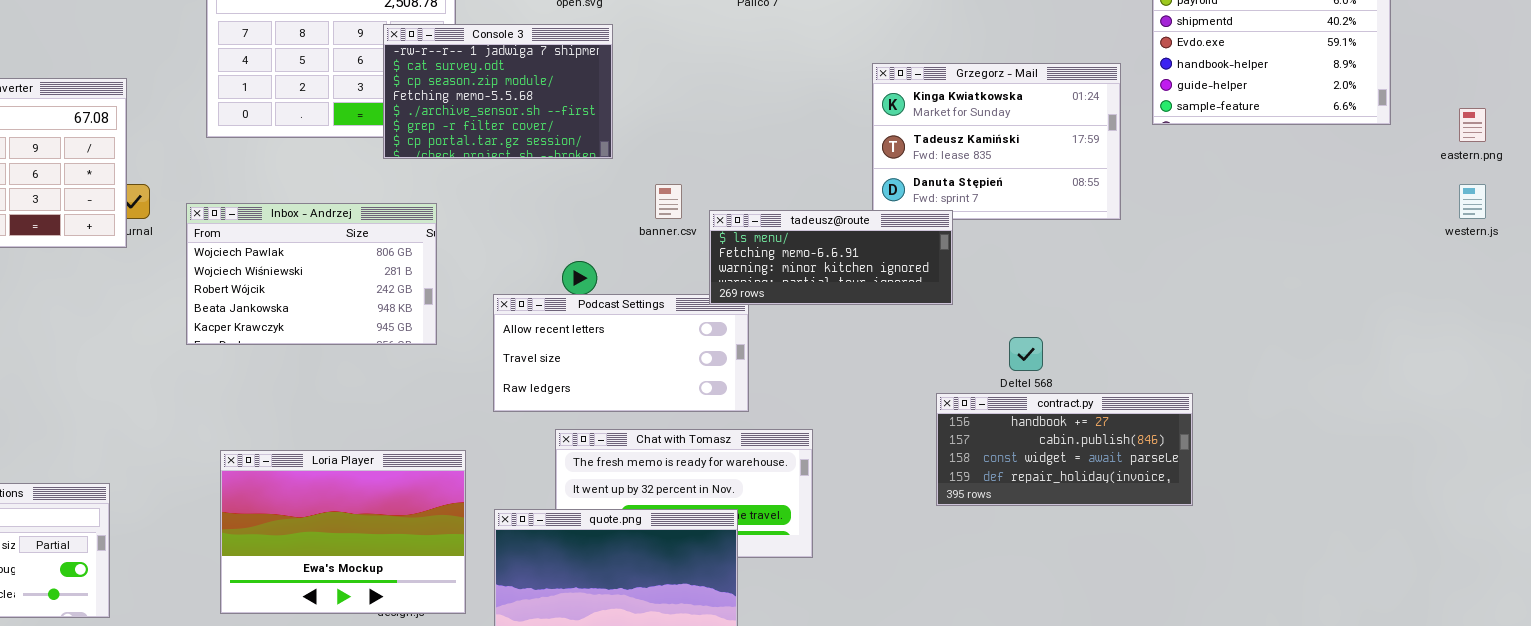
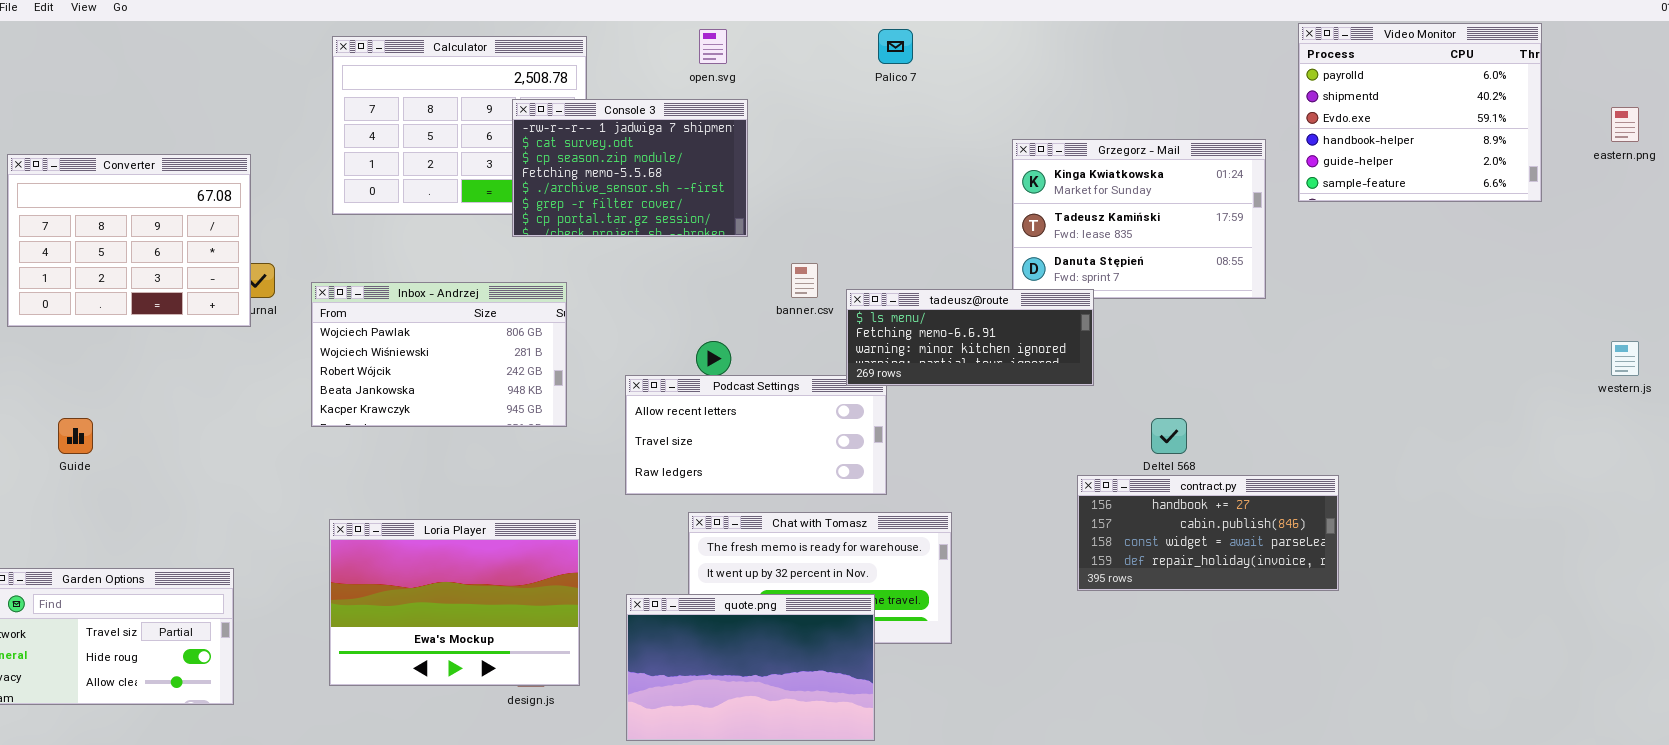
eastern.png: [1459,108,1486,142] -> [1611,107,1639,142], moved
western.js: [1459,184,1486,219] -> [1611,341,1639,376], moved
Loria Player: [220,450,466,614] -> [329,519,580,686], moved

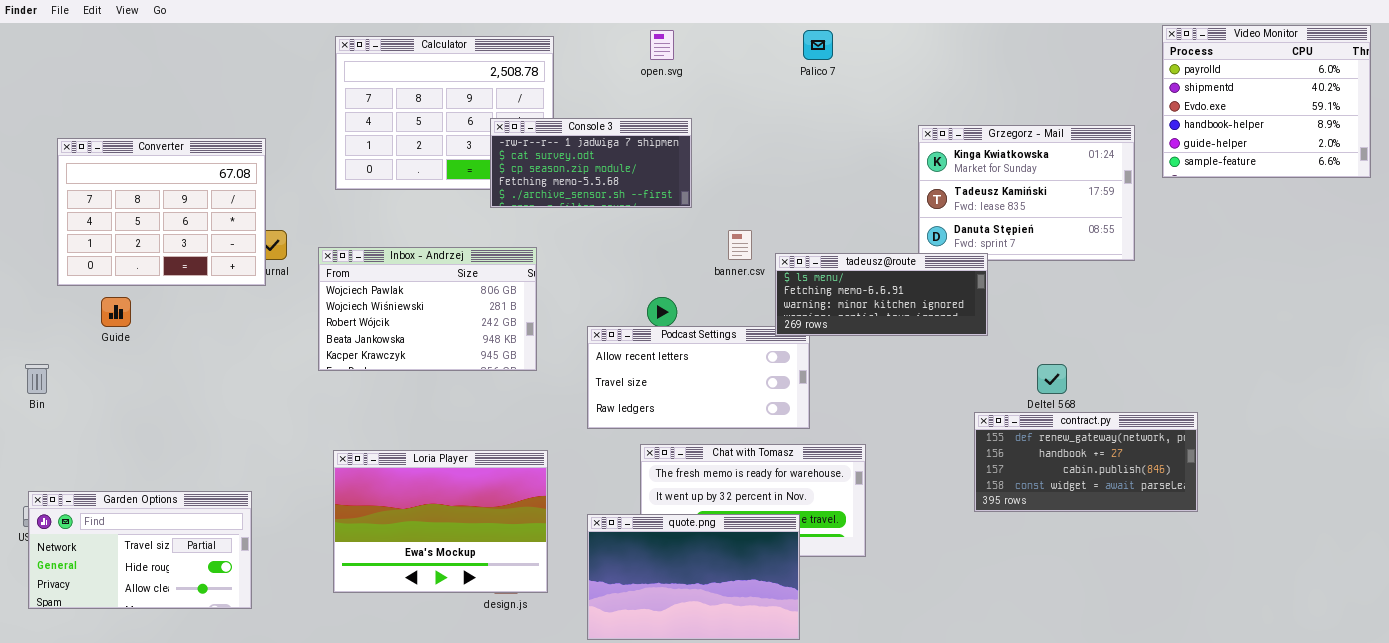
Console 3: [512,99,748,237] -> [490,118,692,208], resized
Guide: [58,418,93,454] -> [101,297,131,327], moved
contract.py: [1077,475,1339,591] -> [974,412,1198,512], scrolled up 1 row

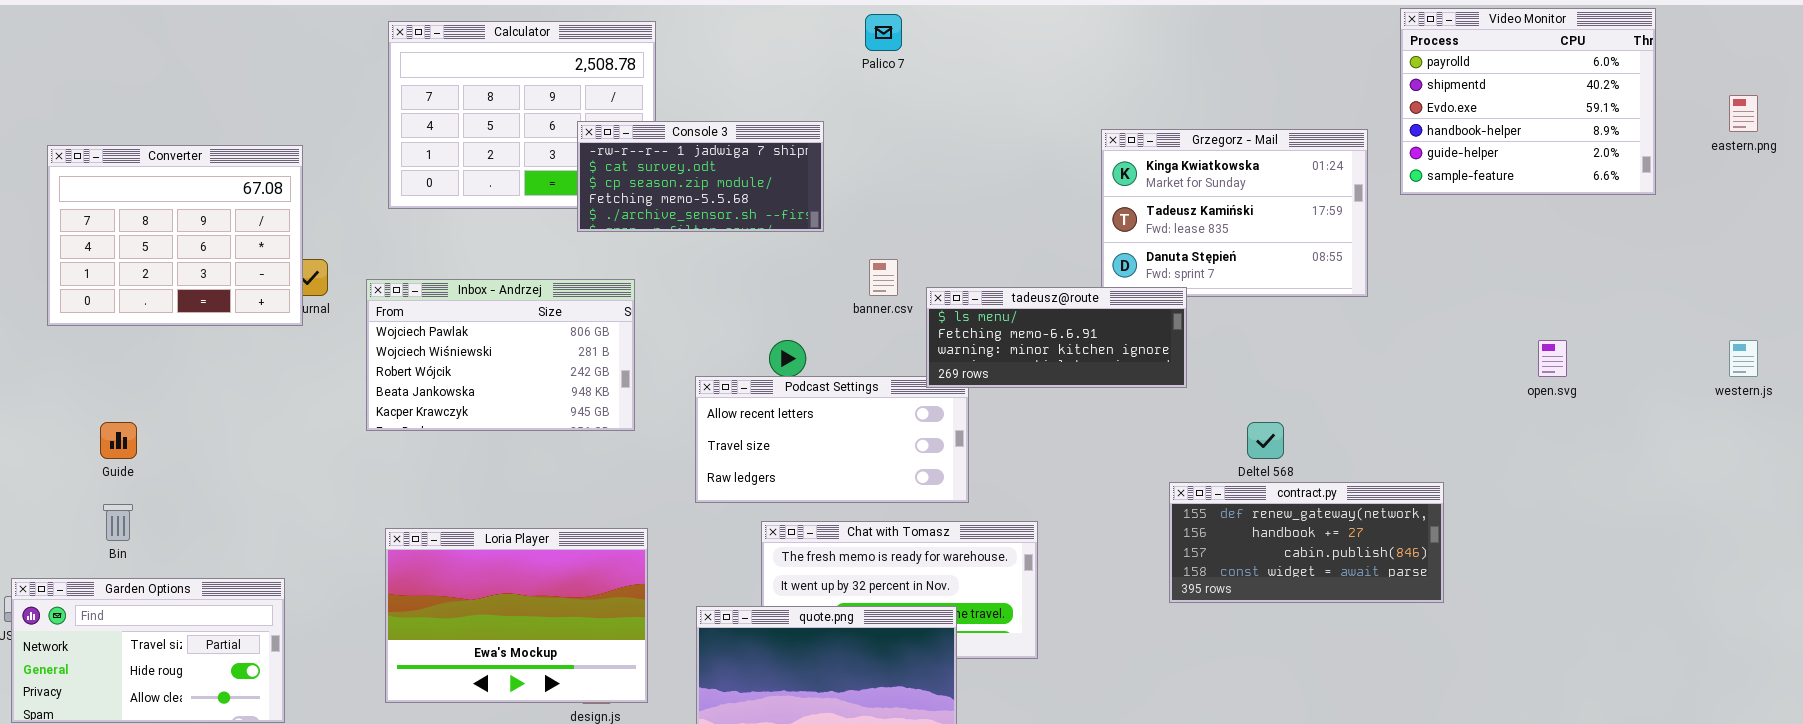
open.svg: [650,30,674,60] -> [1538,340,1567,377], moved
Palico 7: [803,30,833,60] -> [865,14,902,51], moved
Guide: [101,297,131,327] -> [100,422,137,459], moved
Bin: [25,364,49,394] -> [103,504,133,541], moved

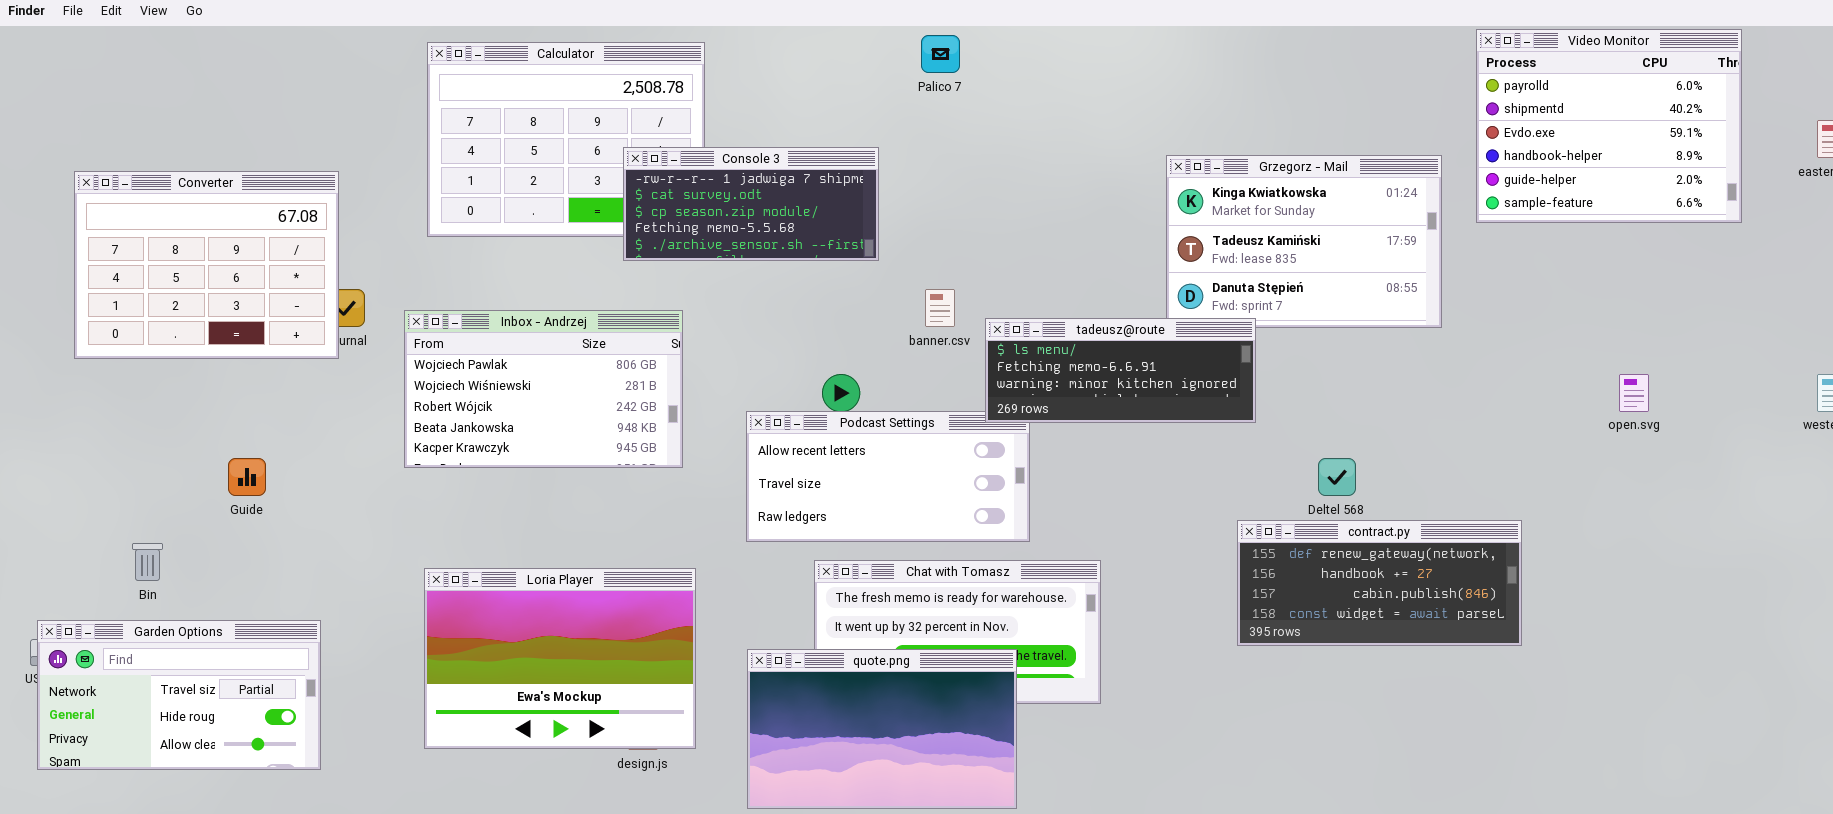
Guide: [100,422,137,459] -> [228,458,266,496], moved

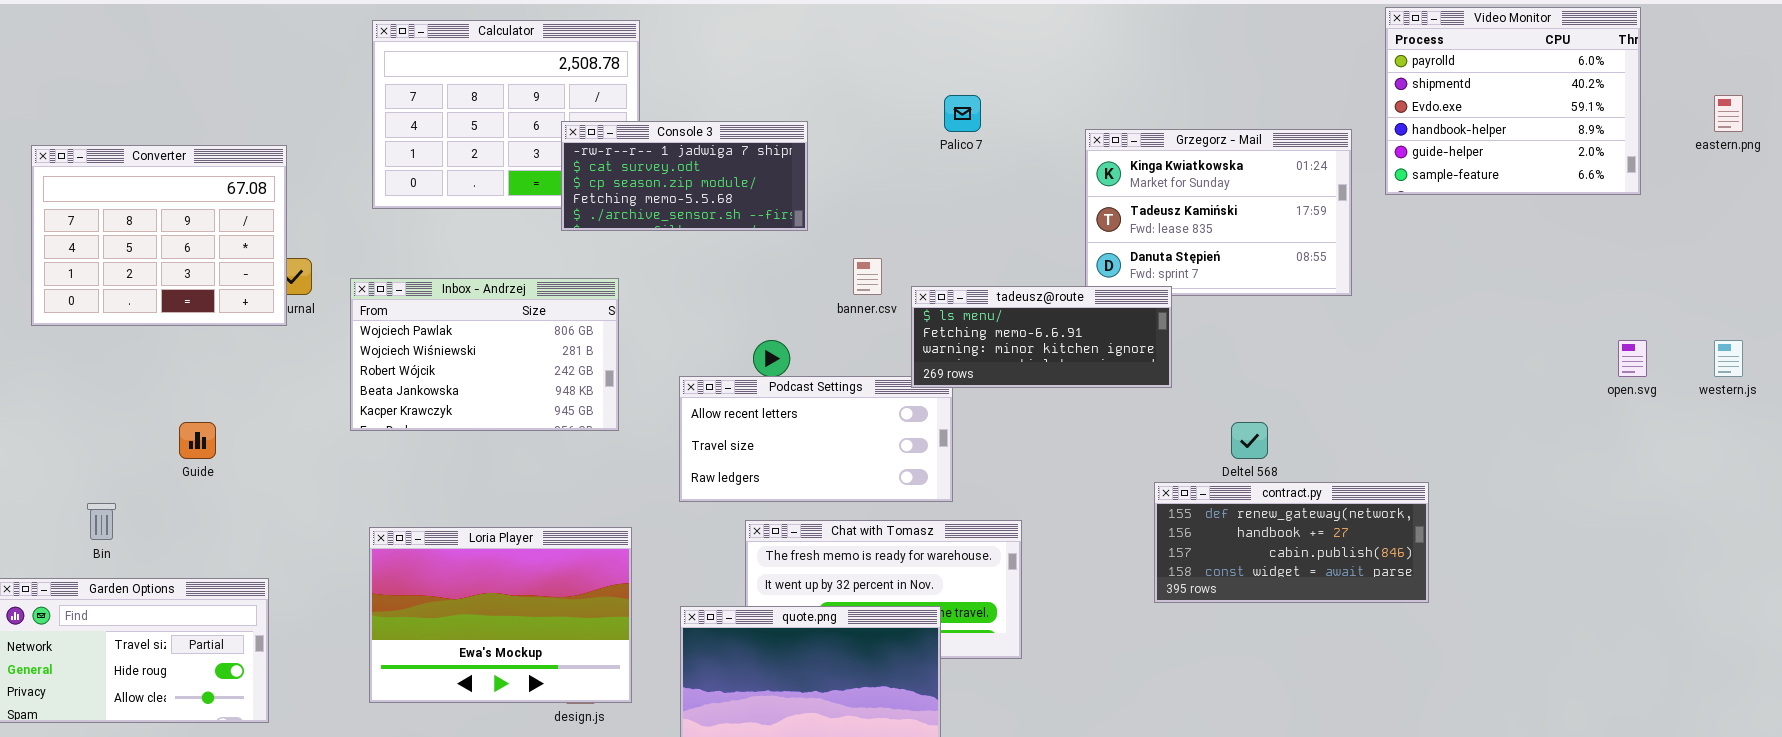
Palico 7: [921,35,960,73] -> [944,95,981,132], moved
open.svg: [1619,374,1649,412] -> [1618,340,1647,377], moved

